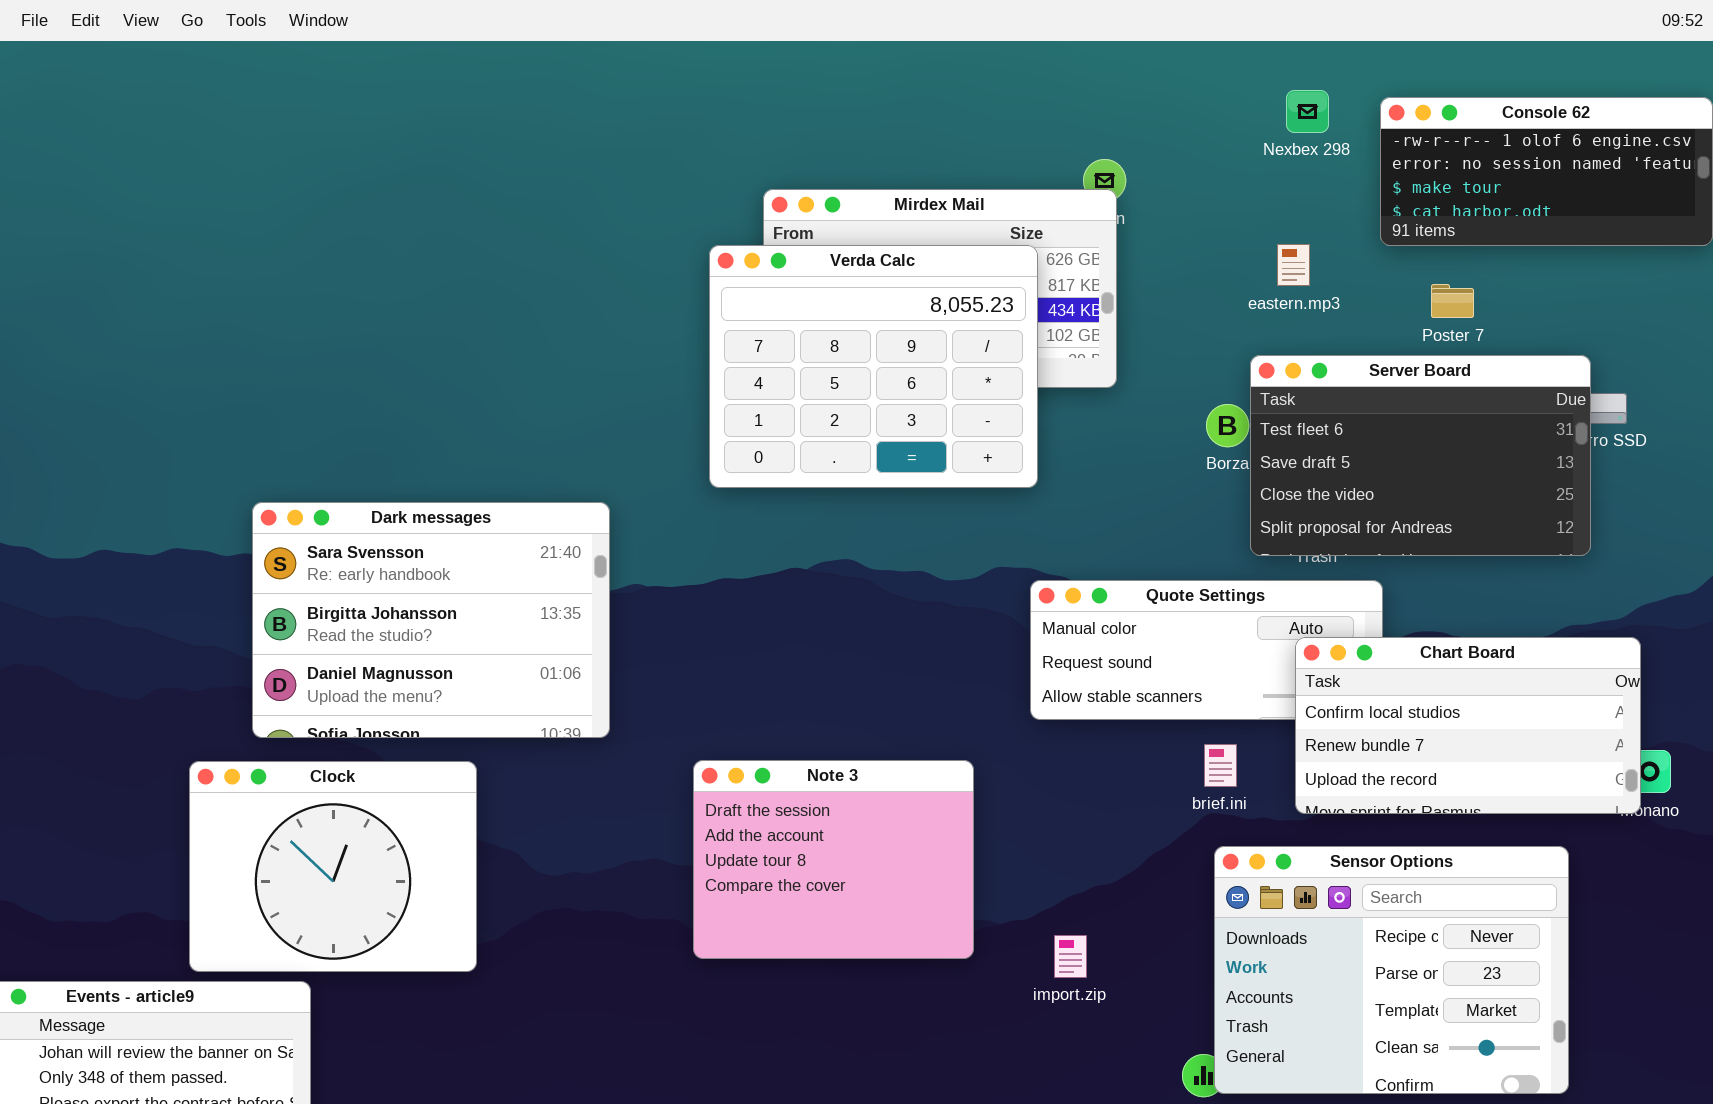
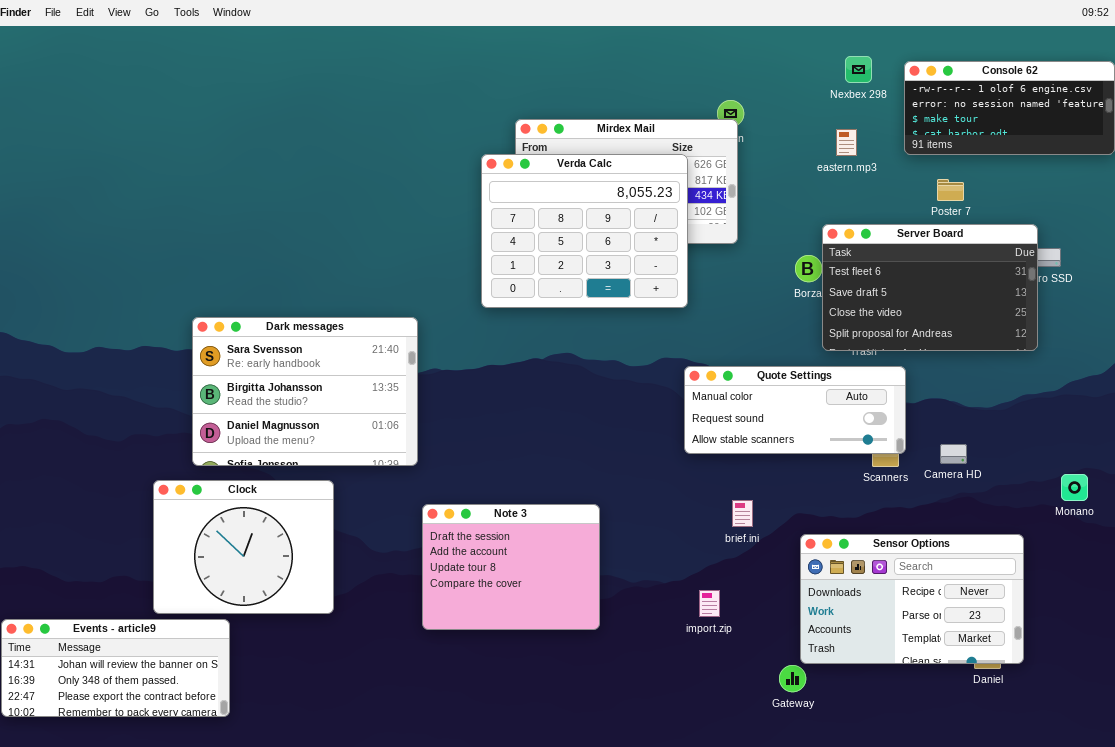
eastern.mp3: [1277,244,1310,286] -> [836,129,857,156], moved
Chart Board: [1295,637,1641,814] -> none, closed
brief.ini: [1204,744,1237,787] -> [732,500,753,527], moved
Note 3: [693,760,974,959] -> [422,504,600,630], moved
Sensor Options: [1214,846,1569,1094] -> [800,534,1024,664], resized

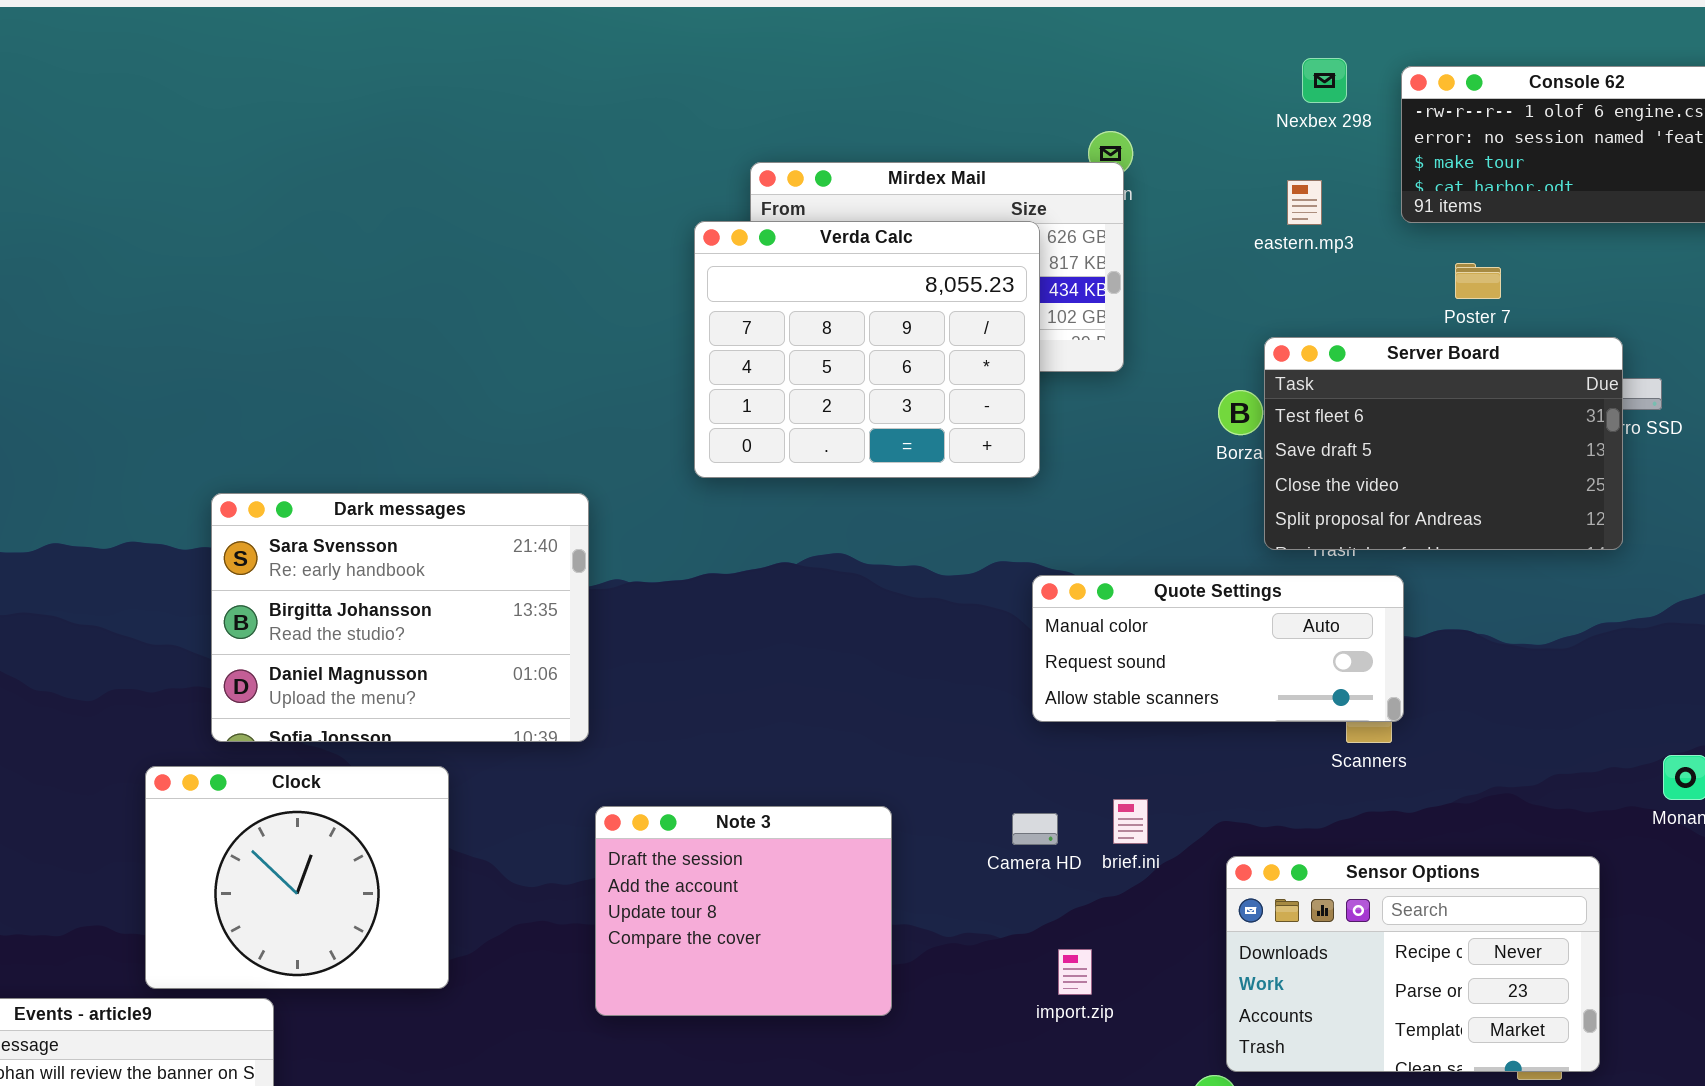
Camera HD: [940,444,967,464] -> [1012,813,1058,845], moved

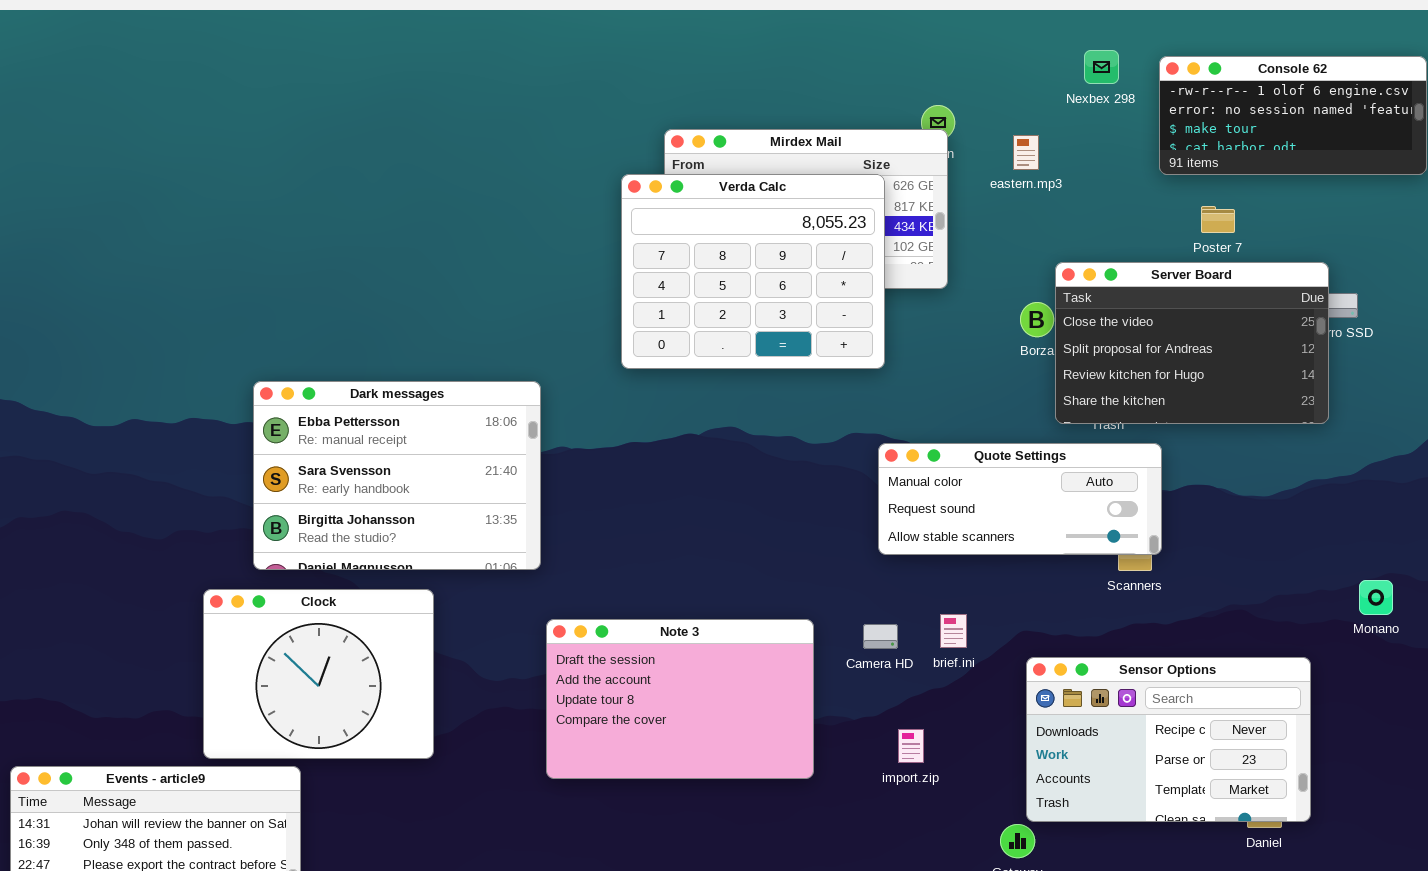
eastern.mp3: [1287,180,1322,225] -> [1013,135,1039,170], moved
Server Board: [1264,337,1623,550] -> [1055,262,1329,424], scrolled down 2 rows
Dark messages: [211,493,589,742] -> [253,381,541,570], scrolled up 1 row
Note 3: [595,806,892,1016] -> [546,619,814,779], resized

